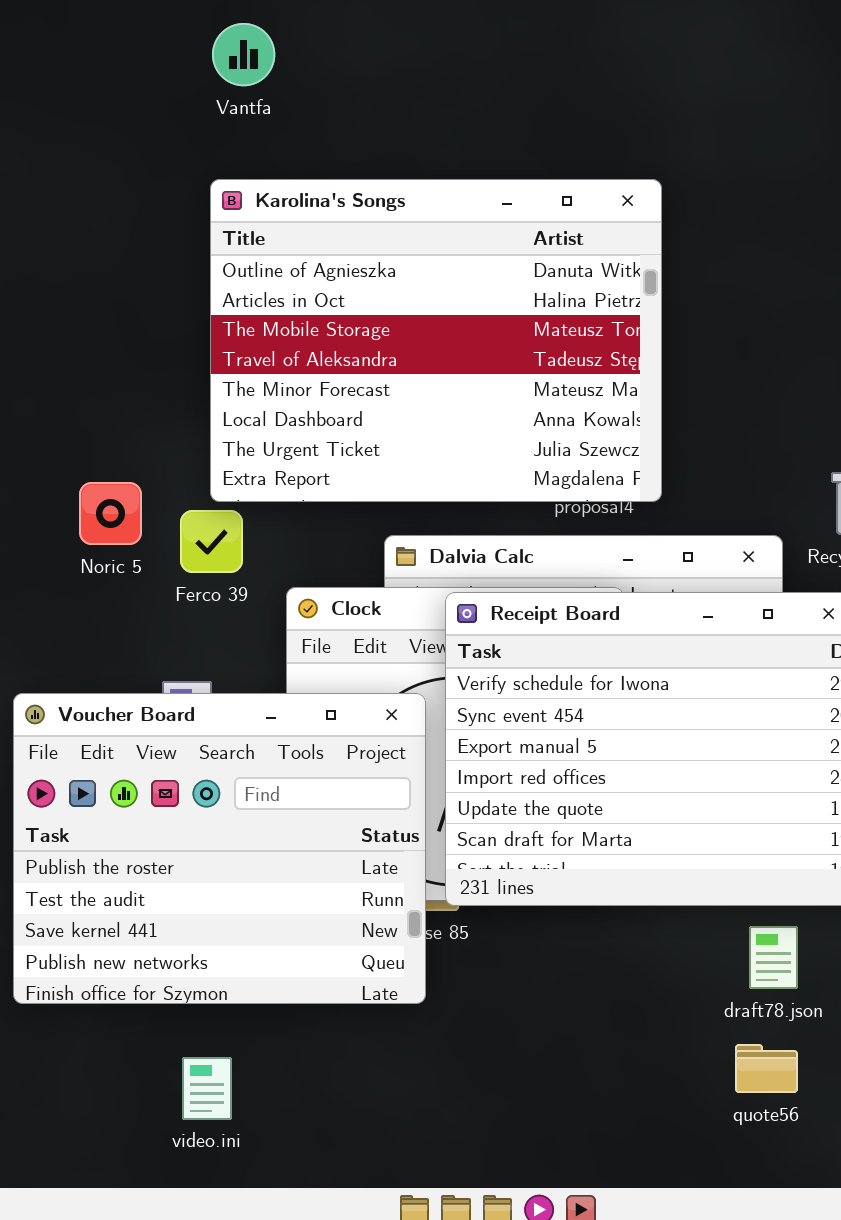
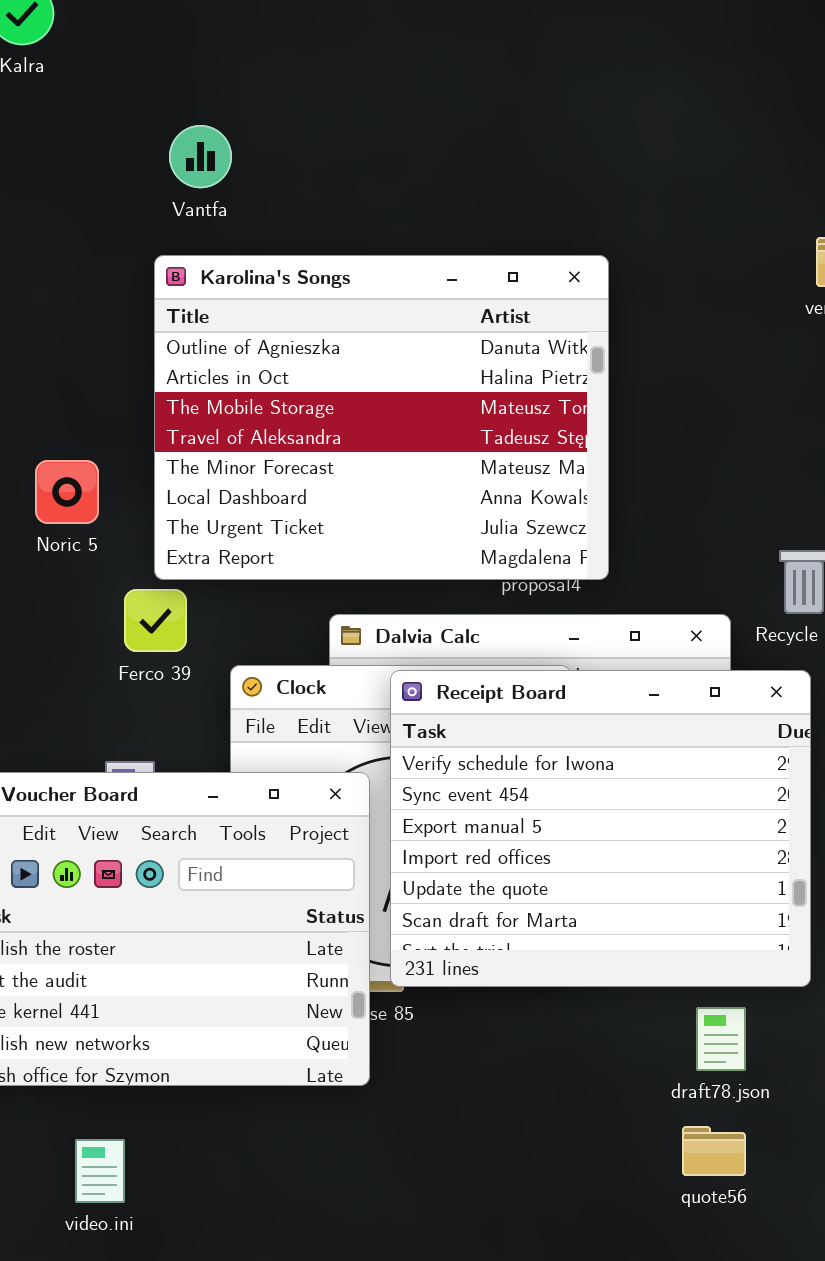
Vantfa: [212,23,275,86] -> [169,125,232,188], moved
Noric 5: [79,482,142,545] -> [35,460,99,524], moved
video.ini: [182,1057,232,1120] -> [75,1139,125,1203], moved

